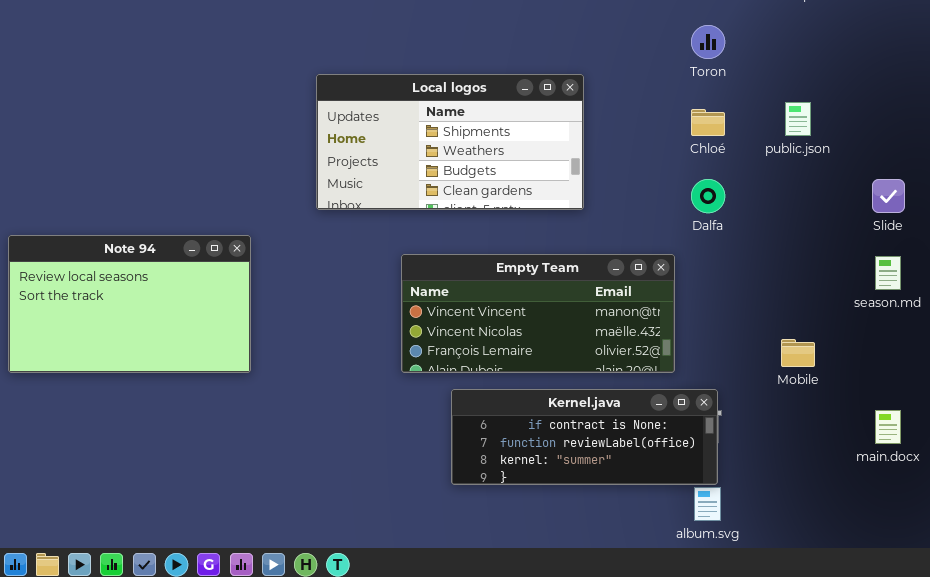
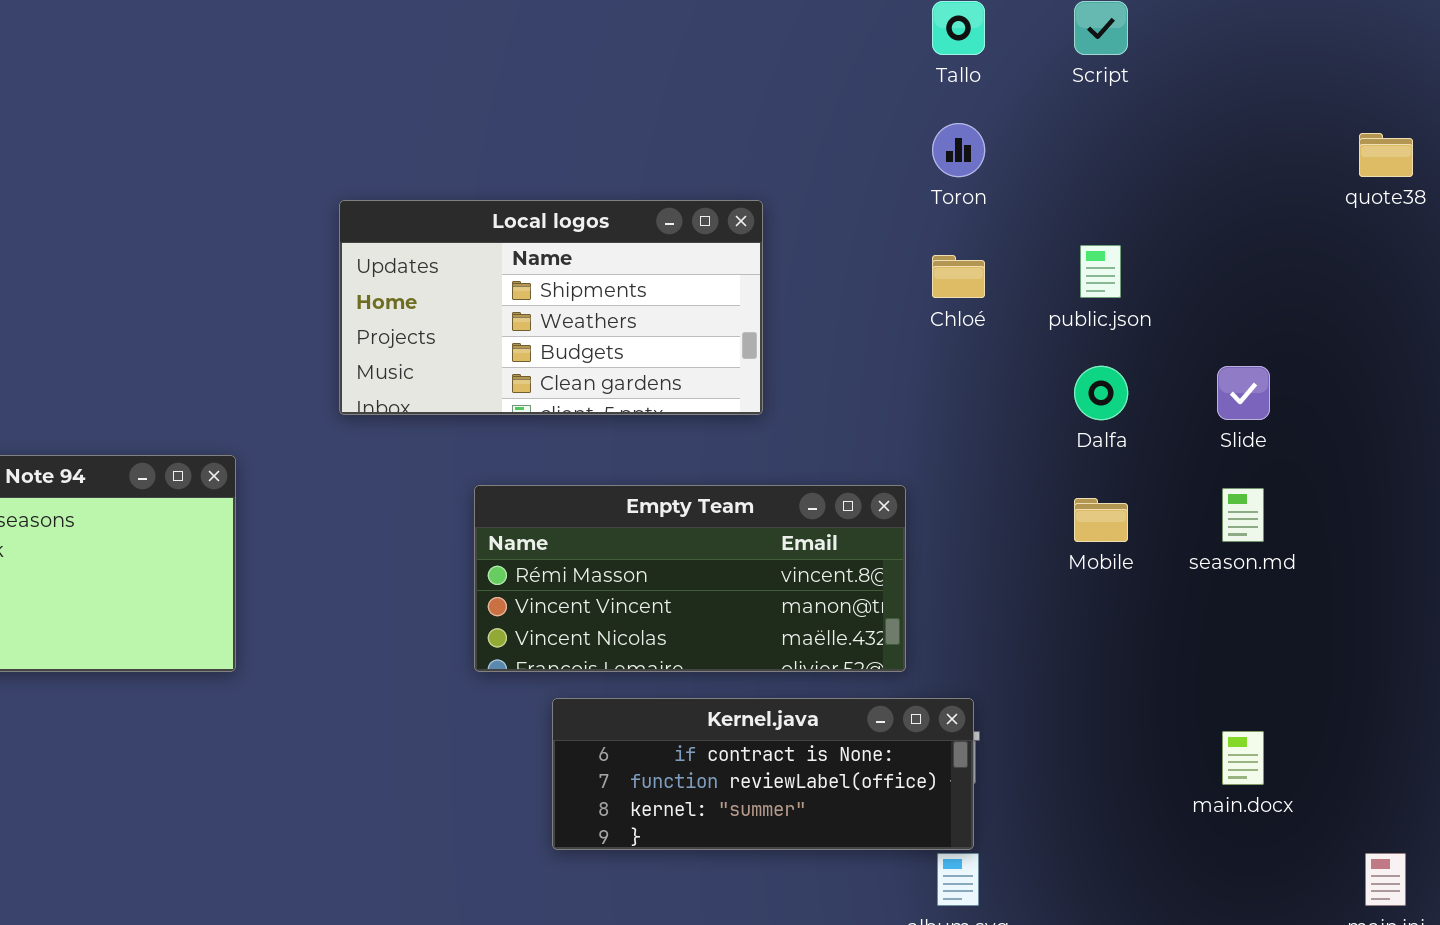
Dalfa: [691,179,725,213] -> [1074,366,1128,420], moved
Empty Team: [401,254,675,373] -> [474,485,906,672], scrolled up 1 row
Mobile: [781,339,815,367] -> [1074,498,1128,542], moved

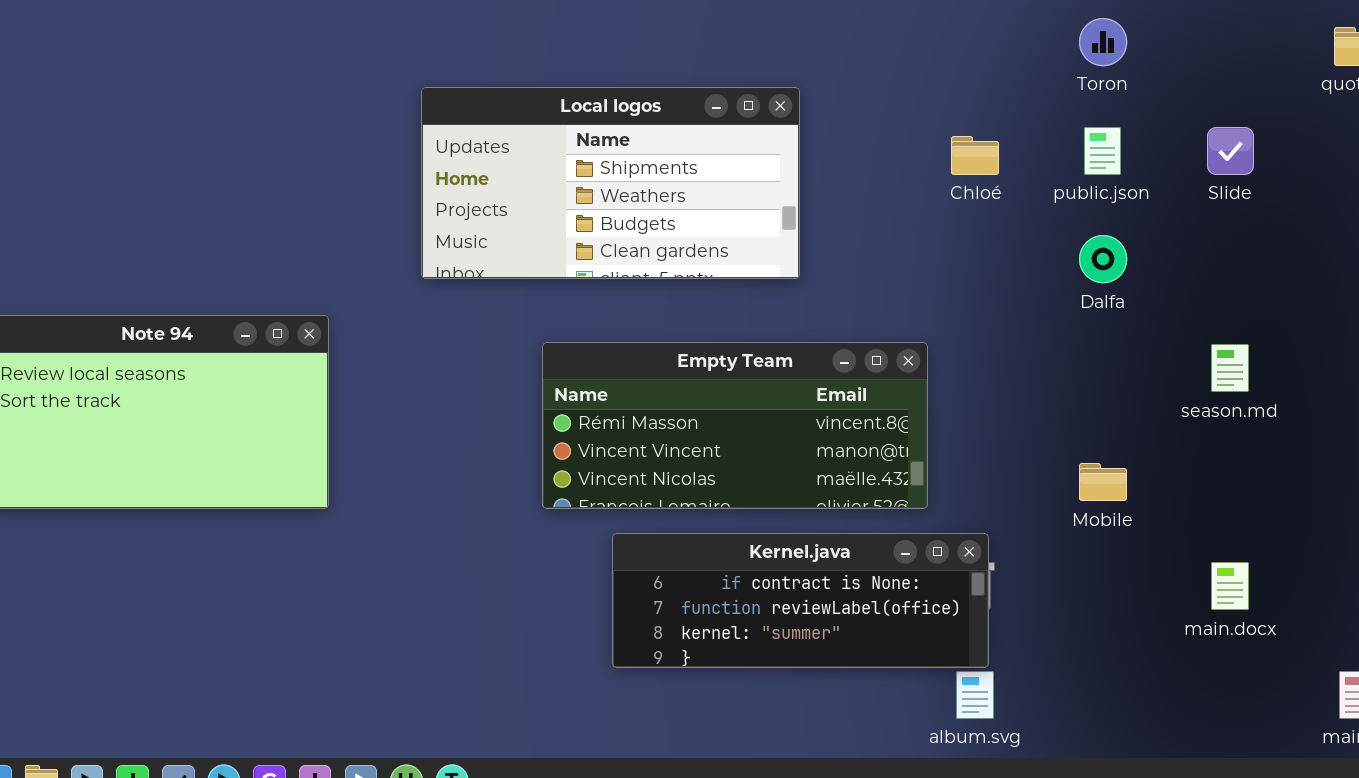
Toron: [932,123,985,177] -> [1079,18,1127,66], moved
Slide: [1217,366,1270,420] -> [1207,127,1254,175], moved
Mobile: [1074,498,1128,542] -> [1079,463,1127,501], moved

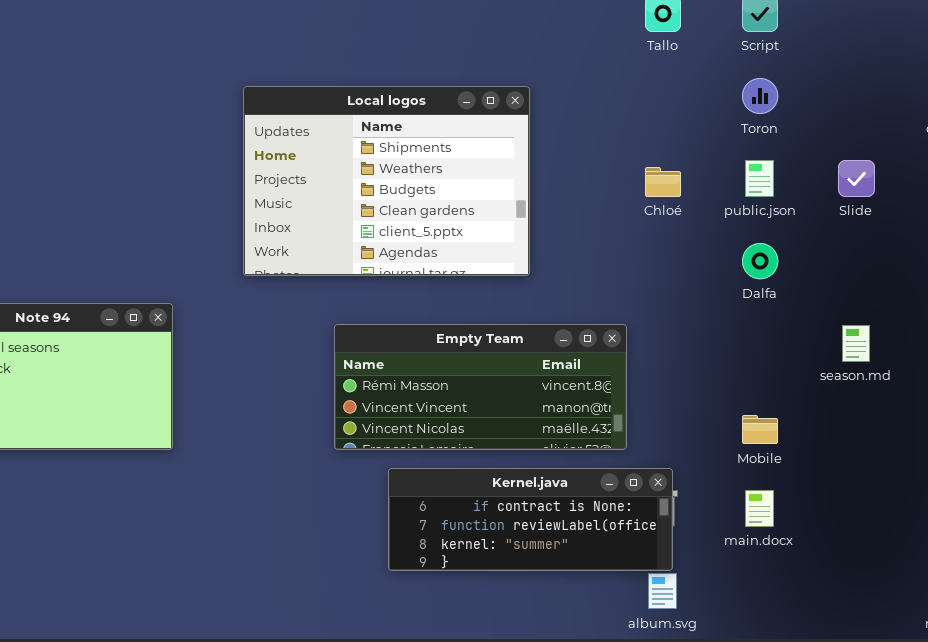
Local logos: [421,87,800,279] -> [243,86,530,276], resized
main.docx: [1211,562,1249,610] -> [745,490,774,527], moved

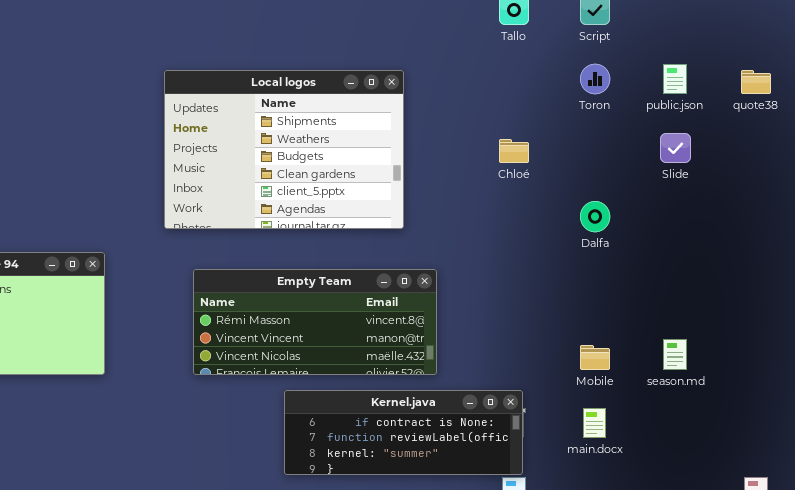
public.json: [745,160,774,197] -> [663,64,687,94], moved
Empty Team: [334,324,627,450] -> [193,269,437,375], moved
season.md: [842,325,870,362] -> [663,339,687,370], moved

